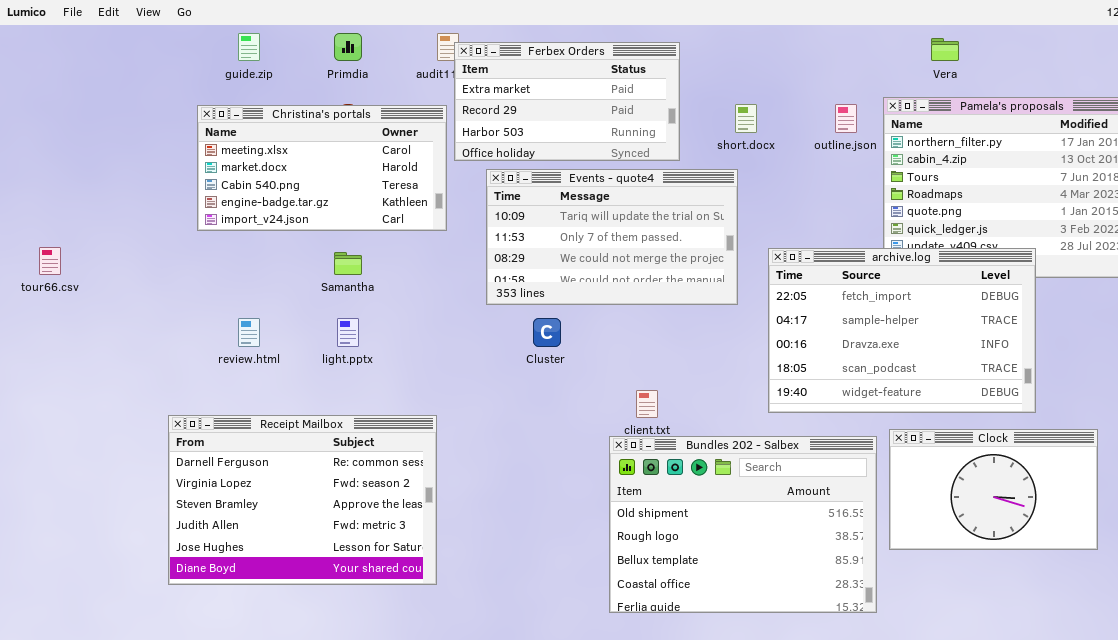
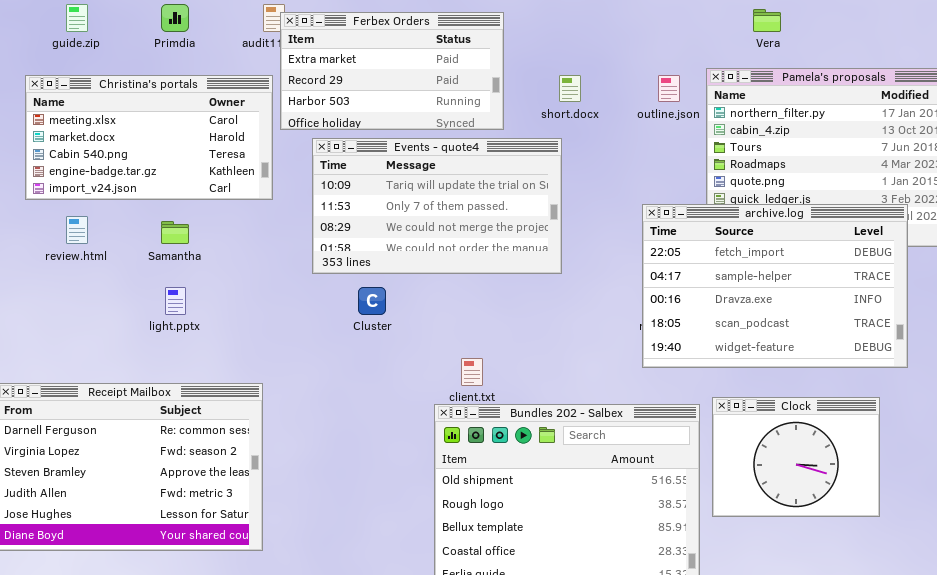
archive.log: [768,248,1036,413] -> [642,204,908,368], moved
review.html: [238,318,260,347] -> [66,216,88,244], moved
Clock: [889,429,1098,550] -> [712,397,880,517], resized

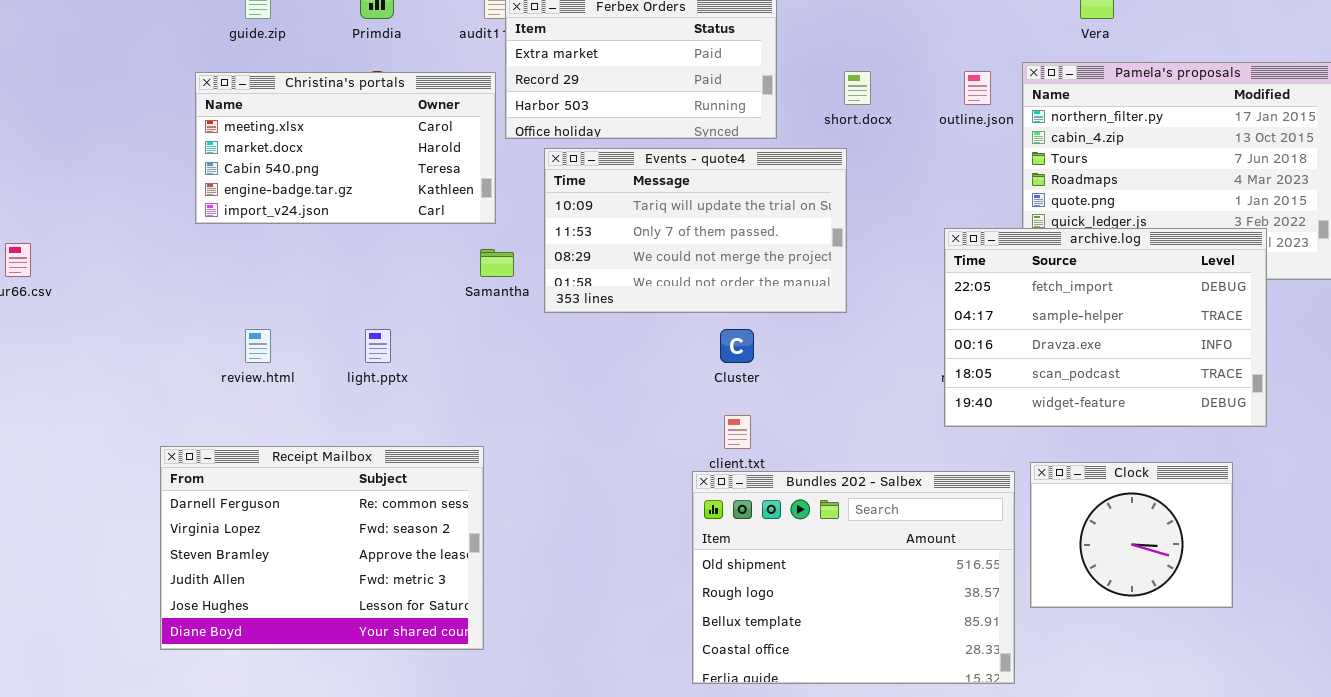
review.html: [66,216,88,244] -> [245,329,271,363], moved
Samantha: [161,221,189,244] -> [480,249,514,277], moved
Cluster: [358,287,386,315] -> [720,329,754,363], moved

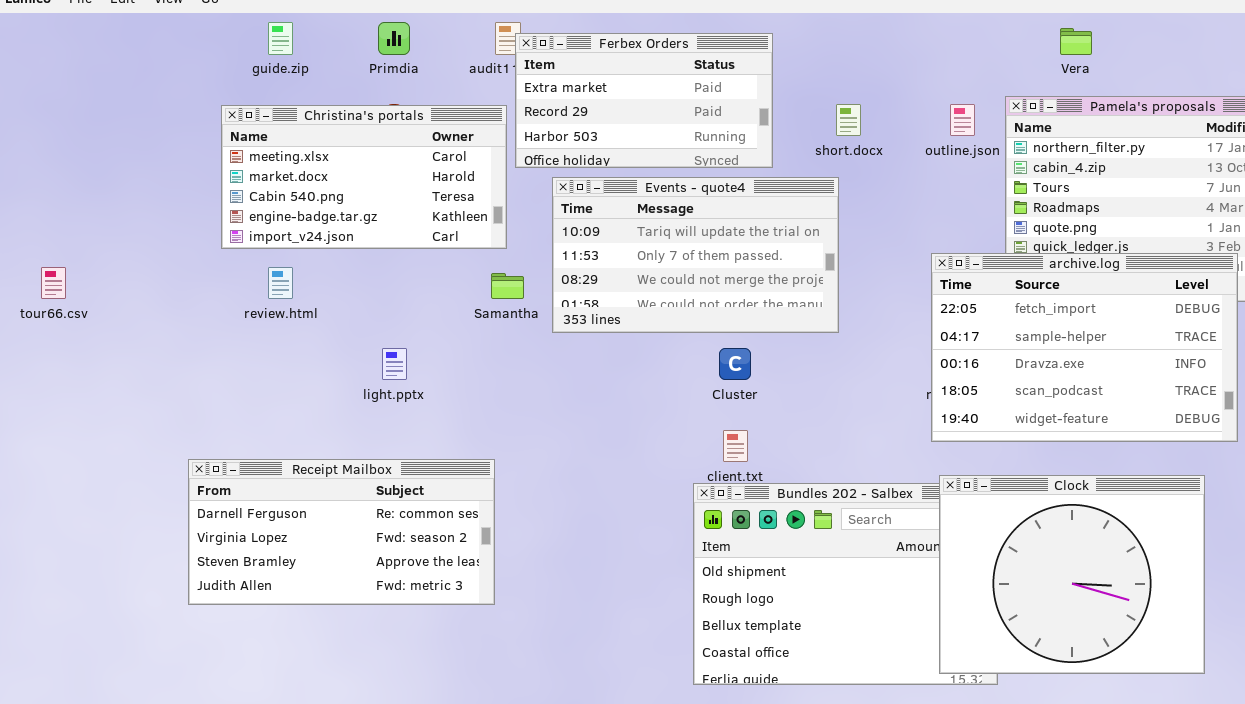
review.html: [245,329,271,363] -> [268,267,293,299], moved
Receipt Mailbox: [160,446,484,650] -> [188,459,495,605], resized
Clock: [1030,462,1233,608] -> [939,475,1205,674], resized

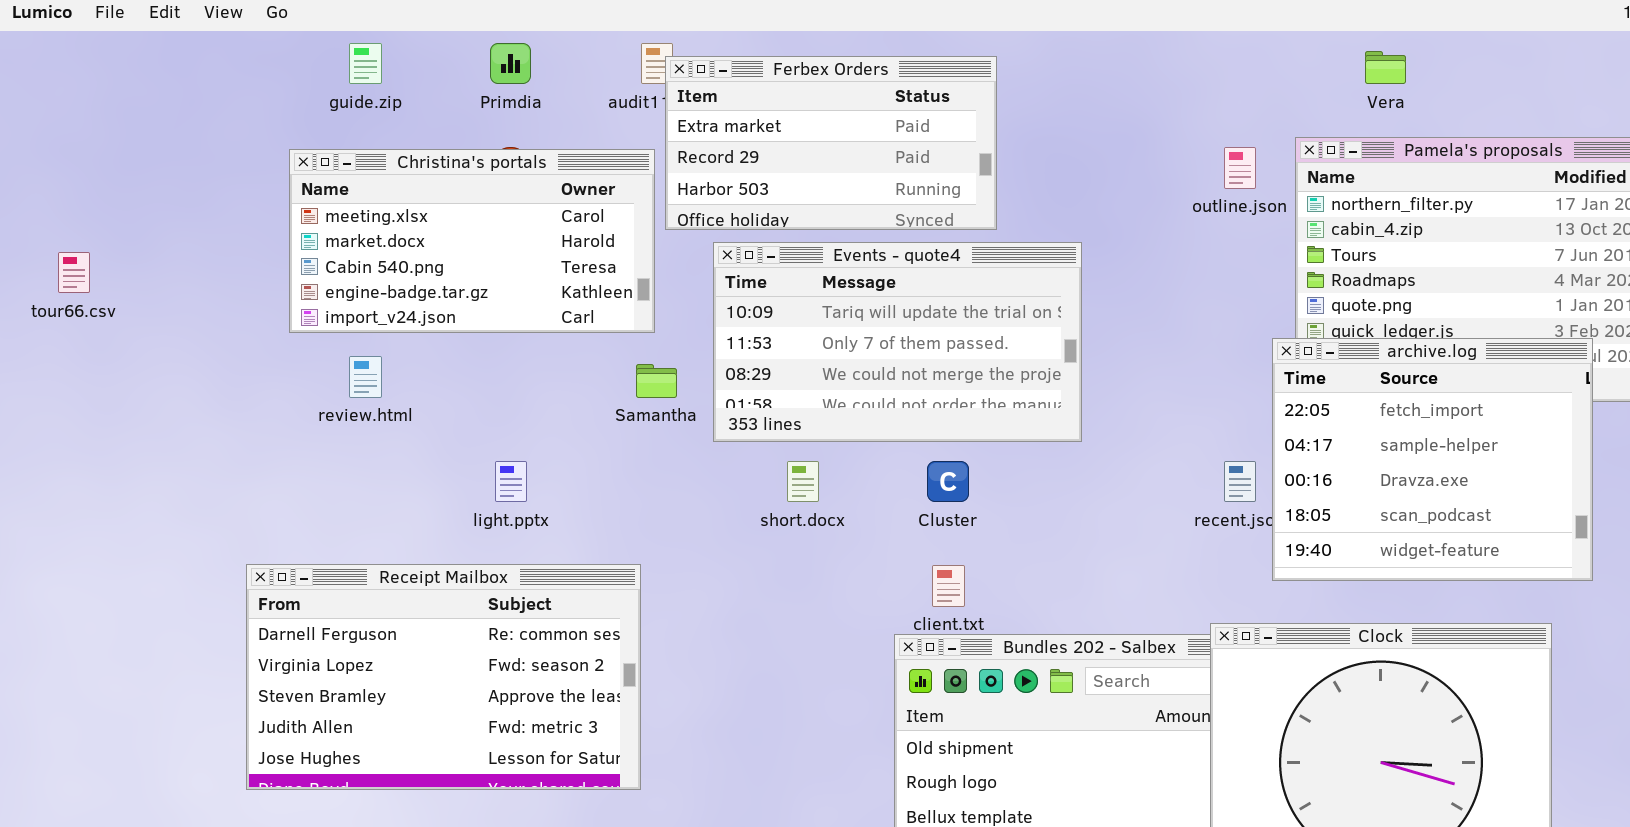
short.docx: [836,104,861,136] -> [787,461,819,502], moved
archive.log: [931,253,1238,442] -> [1272,338,1593,581], resized
tour66.csv: [41,267,66,299] -> [58,252,90,293], moved
Receipt Mailbox: [188,459,495,605] -> [246,564,641,790], resized

